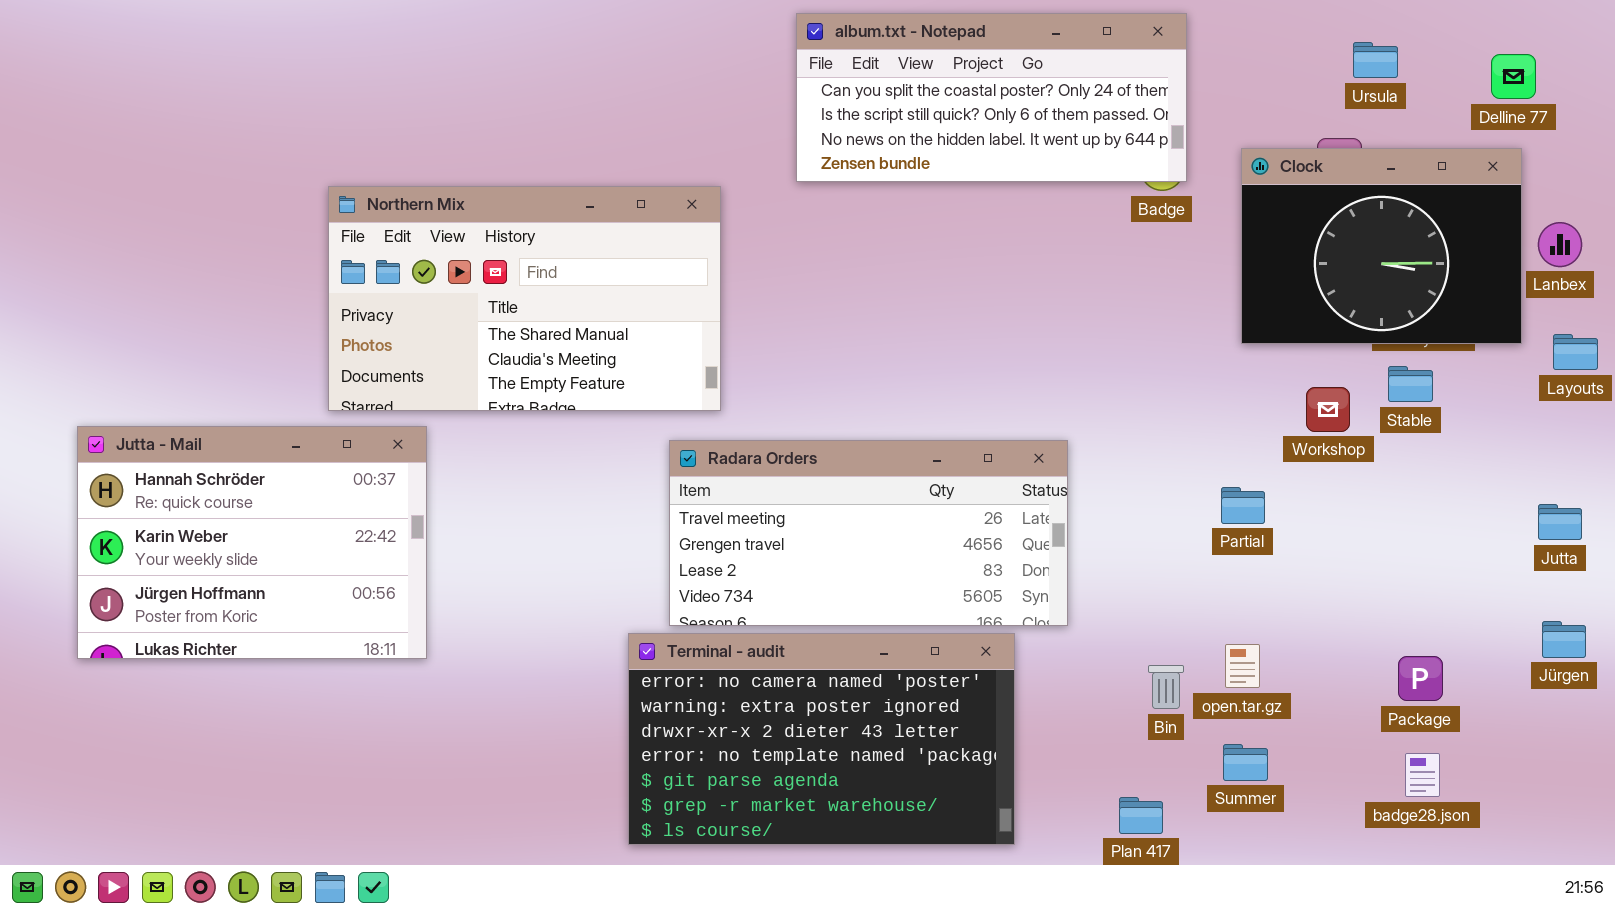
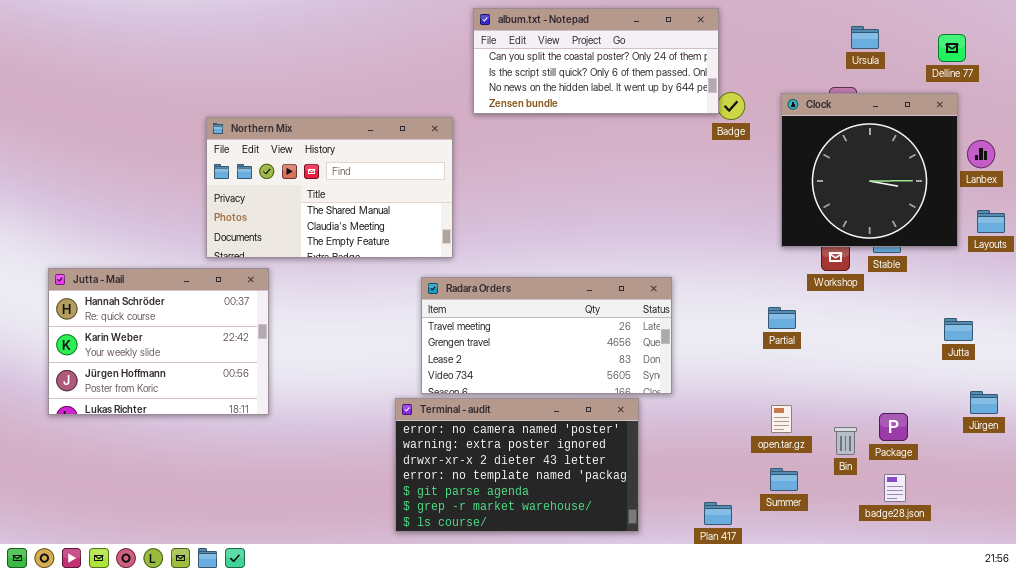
album.txt - Notepad: [796,13,1187,182] -> [473,8,719,114], moved
Clock: [1241,148,1522,344] -> [781,93,958,247], resized
Jutta: [1538,504,1582,540] -> [944,318,973,341], moved
Bin: [1148,665,1184,709] -> [834,427,857,455], moved

